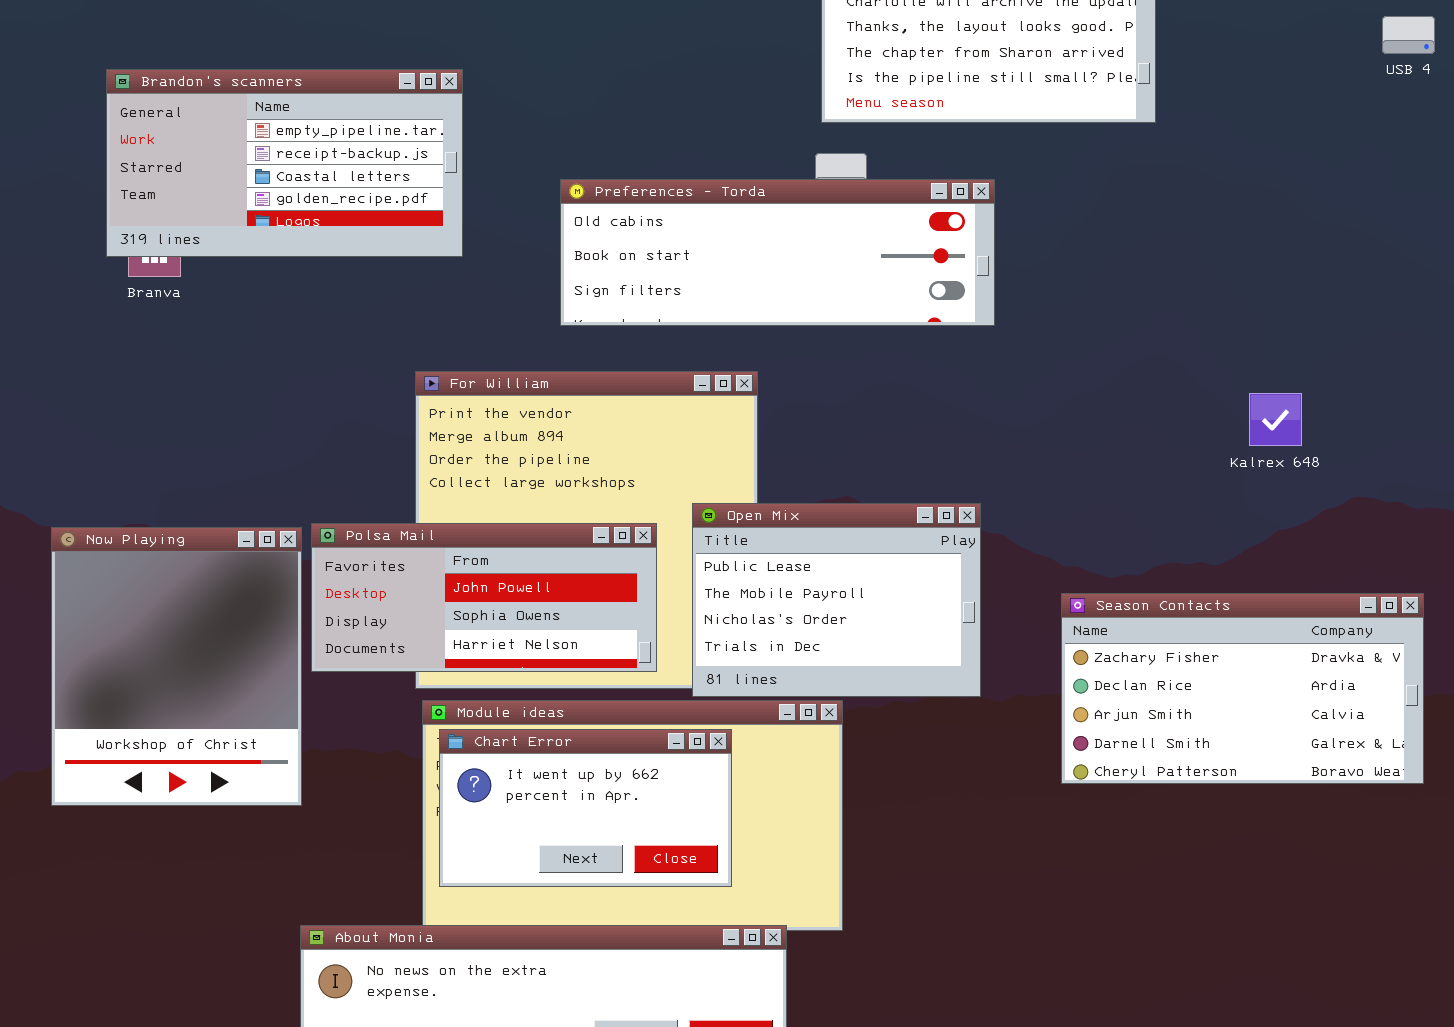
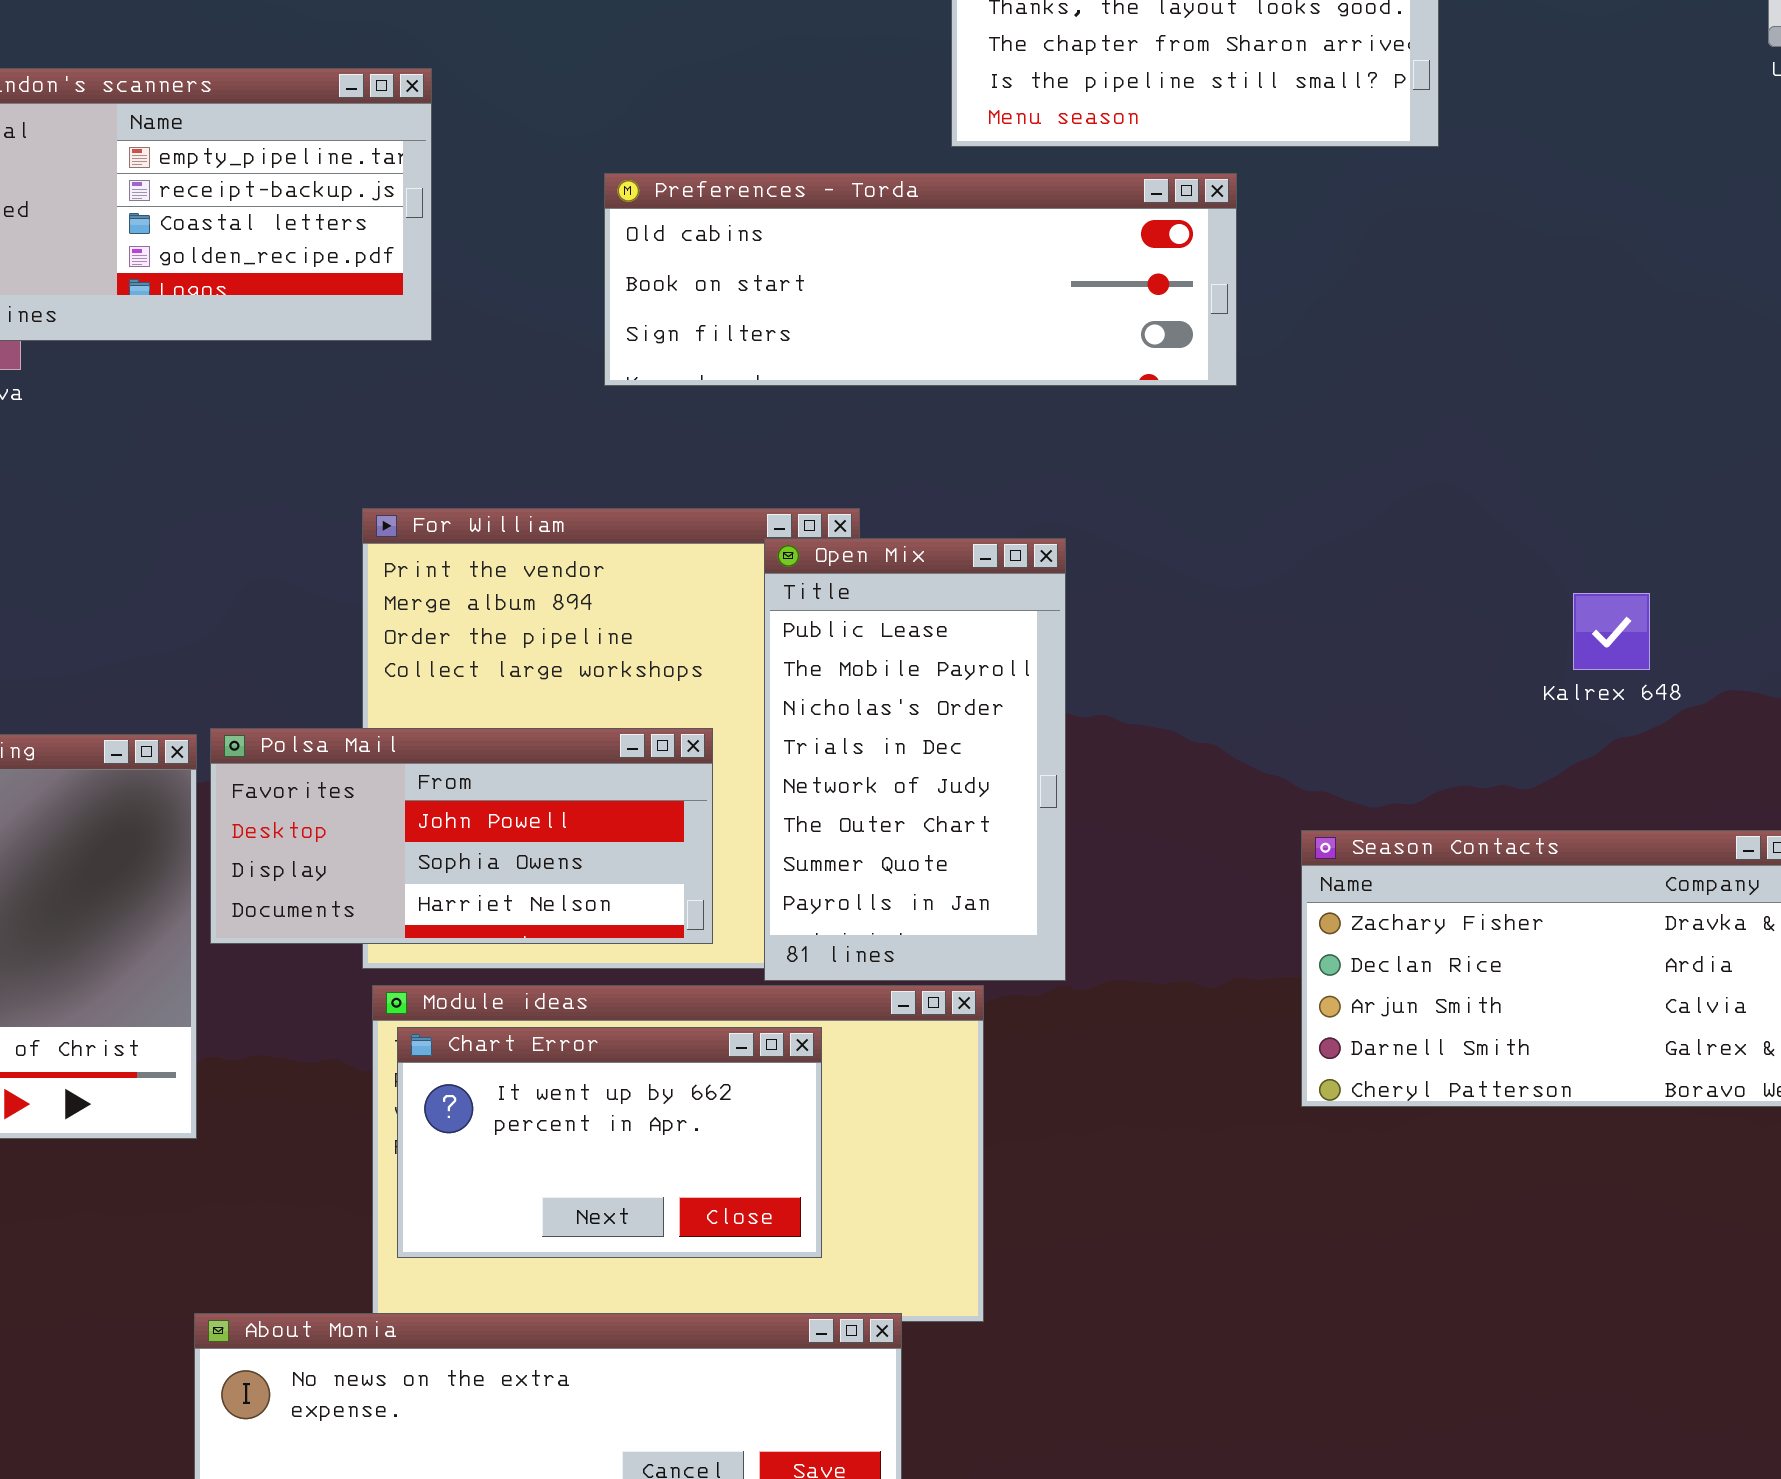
Preferences - Torda: [560,179,995,326] -> [604,173,1237,386], moved
Kalrex 648: [1249,393,1302,446] -> [1573,593,1650,670], moved
Open Mix: [692,503,981,697] -> [764,538,1066,981], resized

